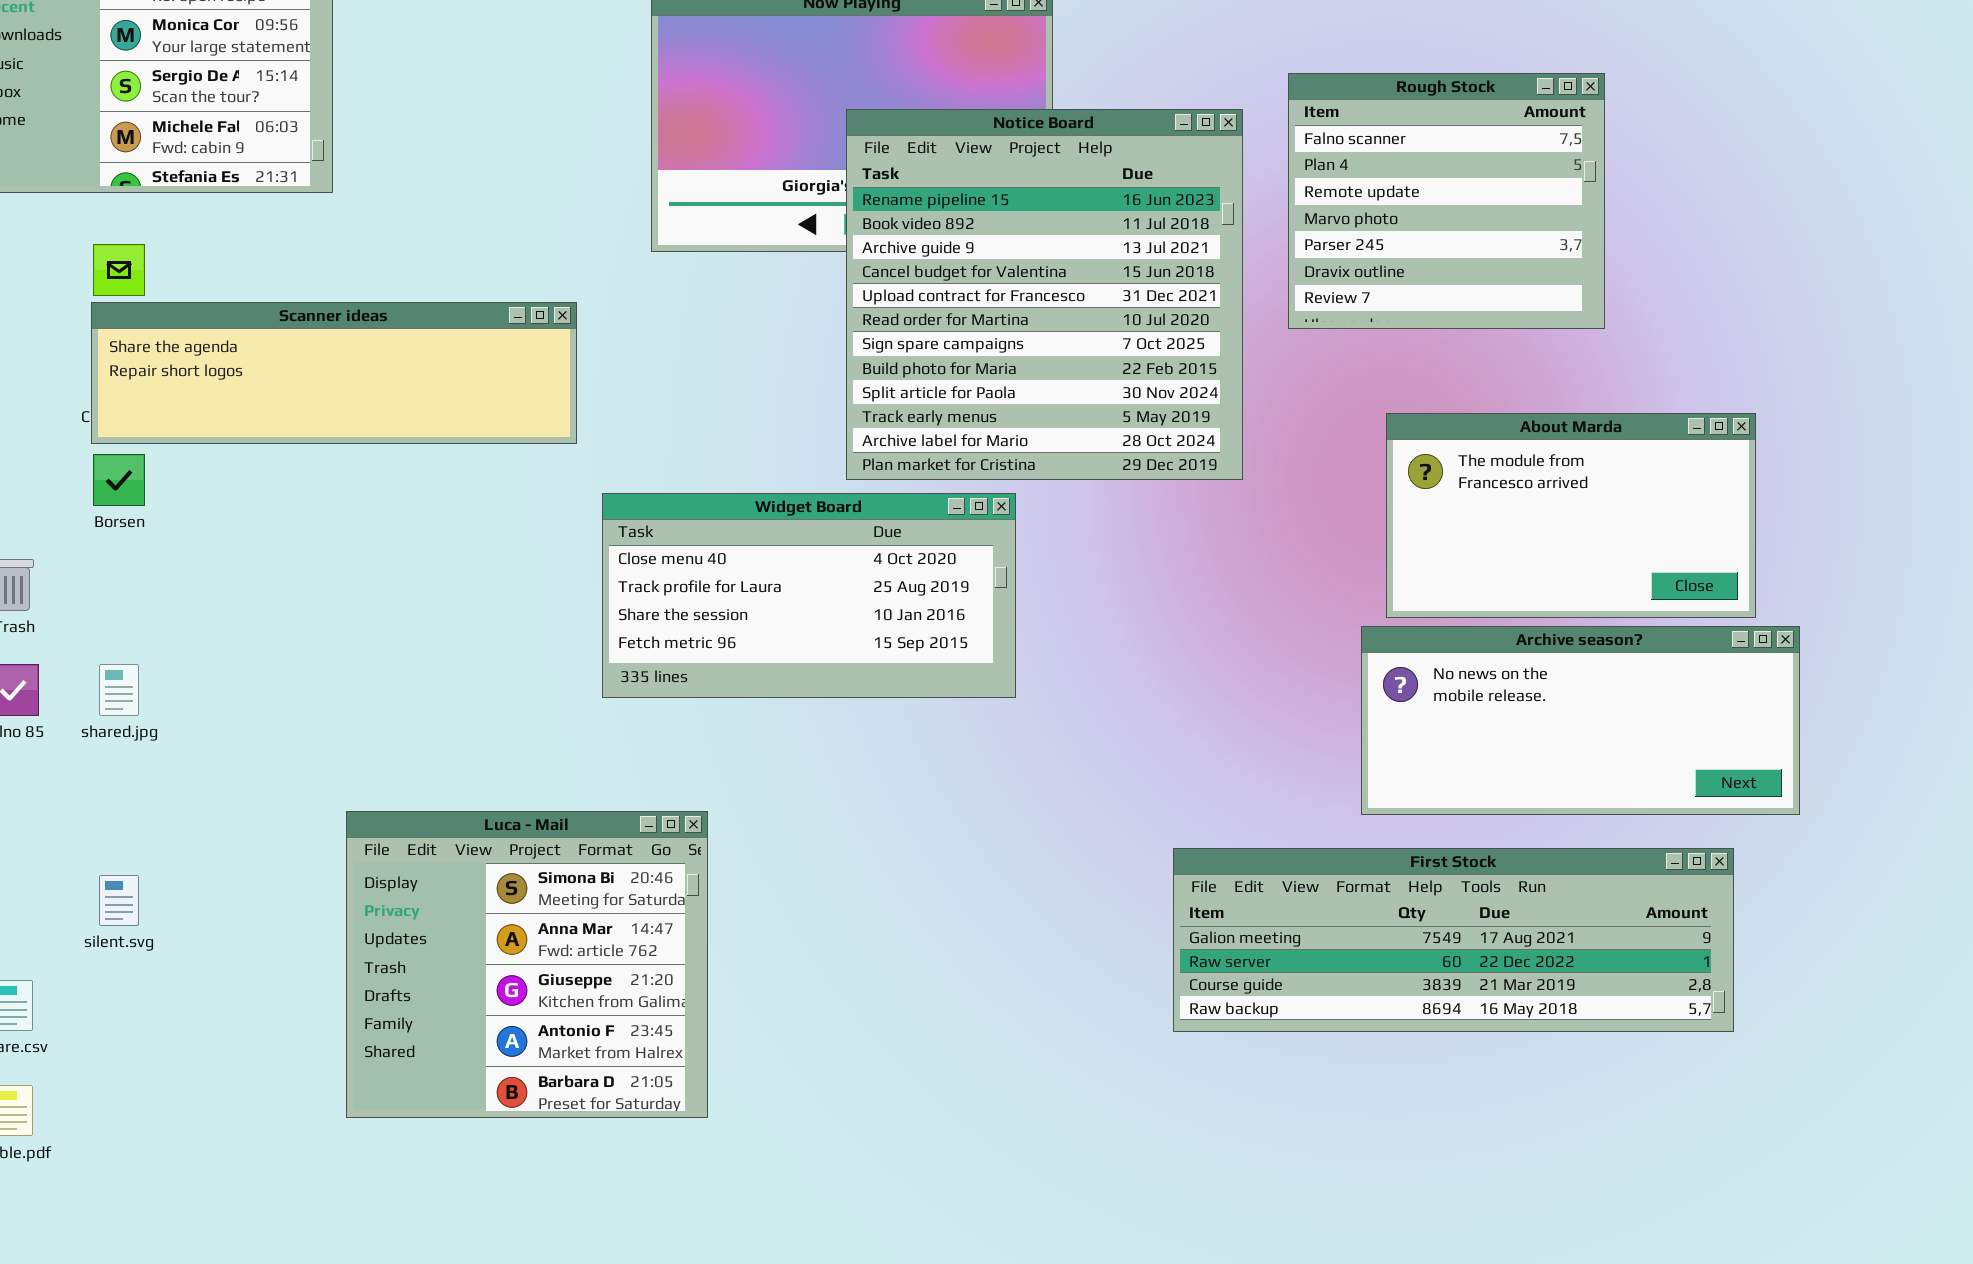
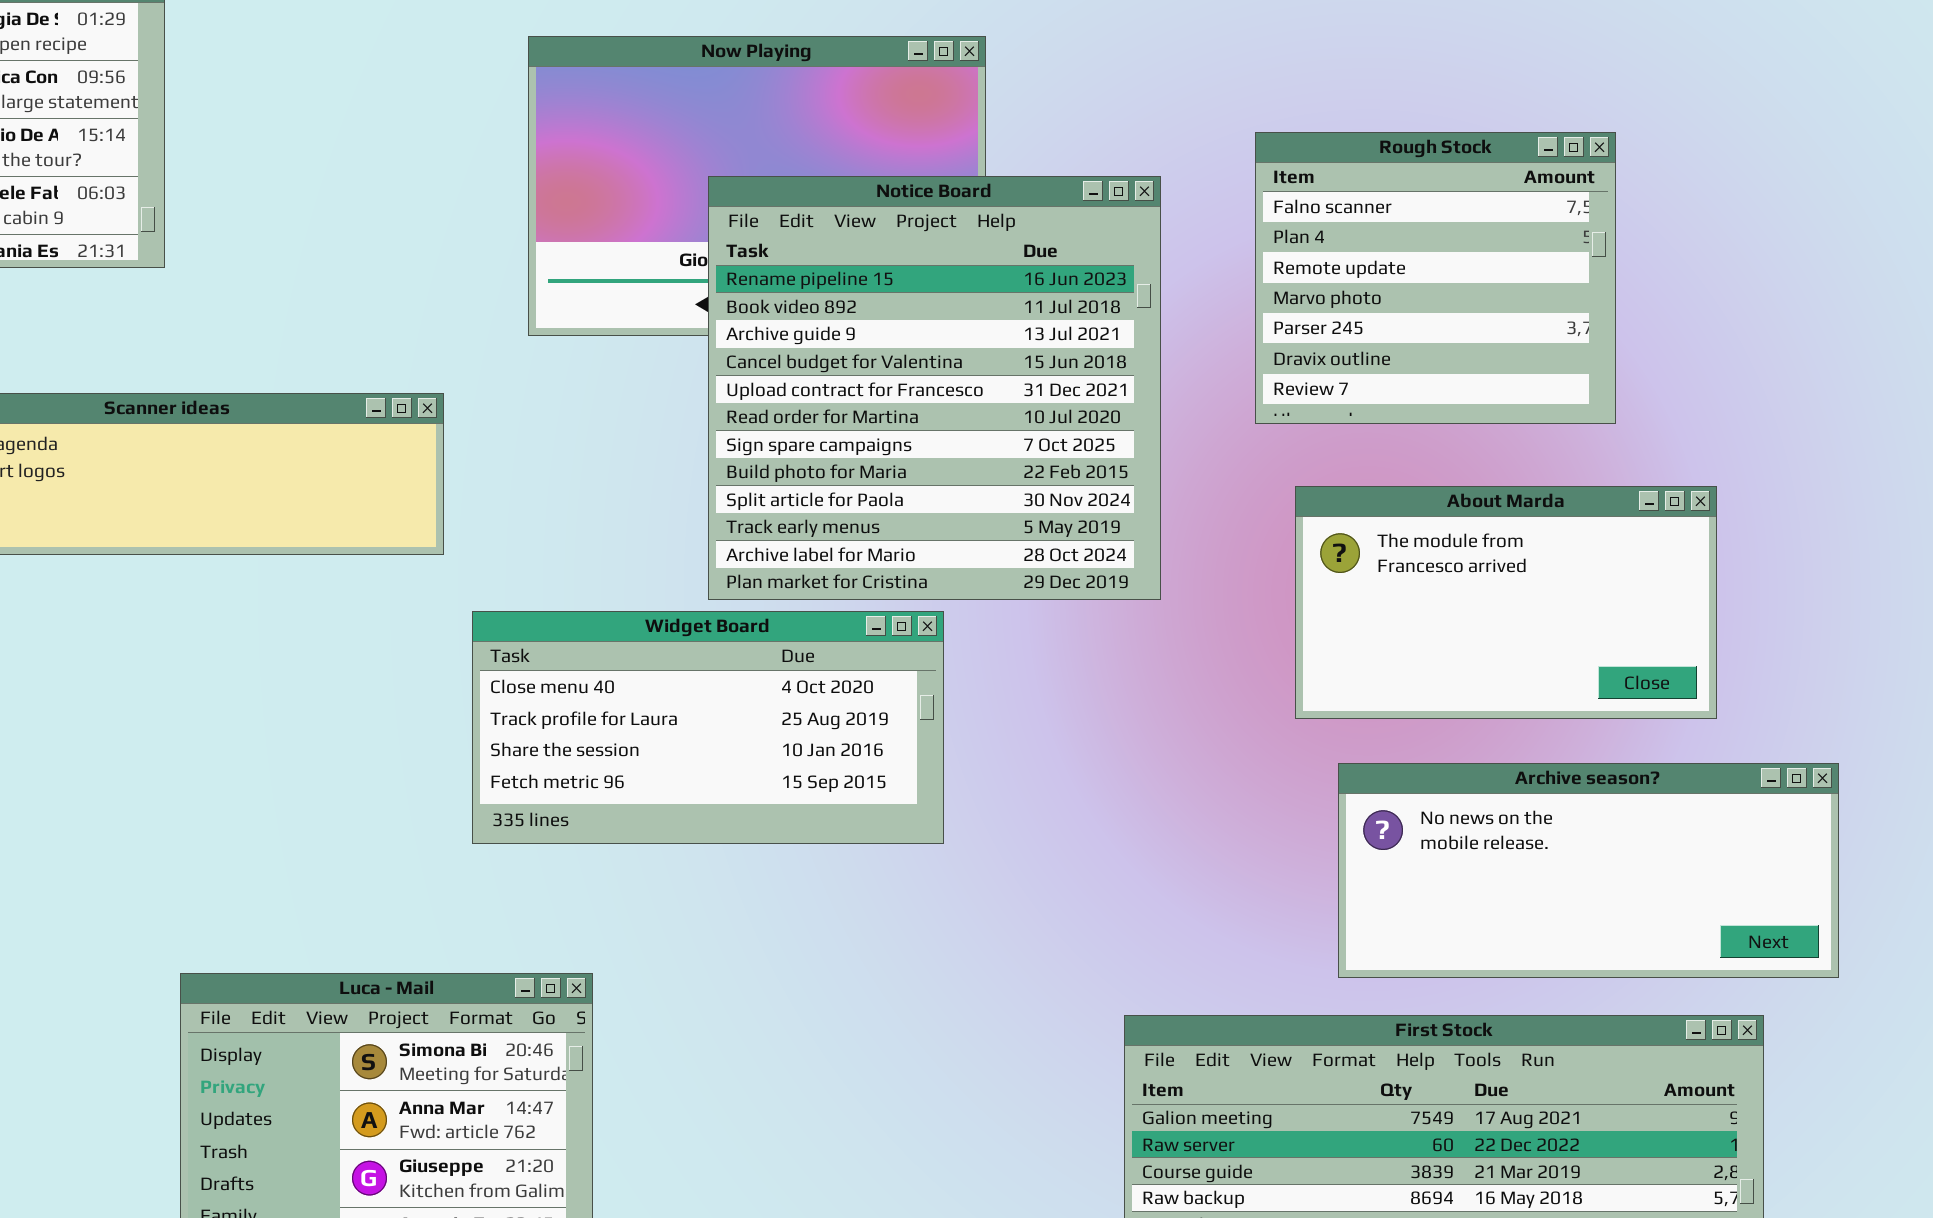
Notice Board: [846,109,1243,480] -> [708,176,1161,600], moved
About Marda: [1386,413,1756,618] -> [1295,486,1717,719], moved

